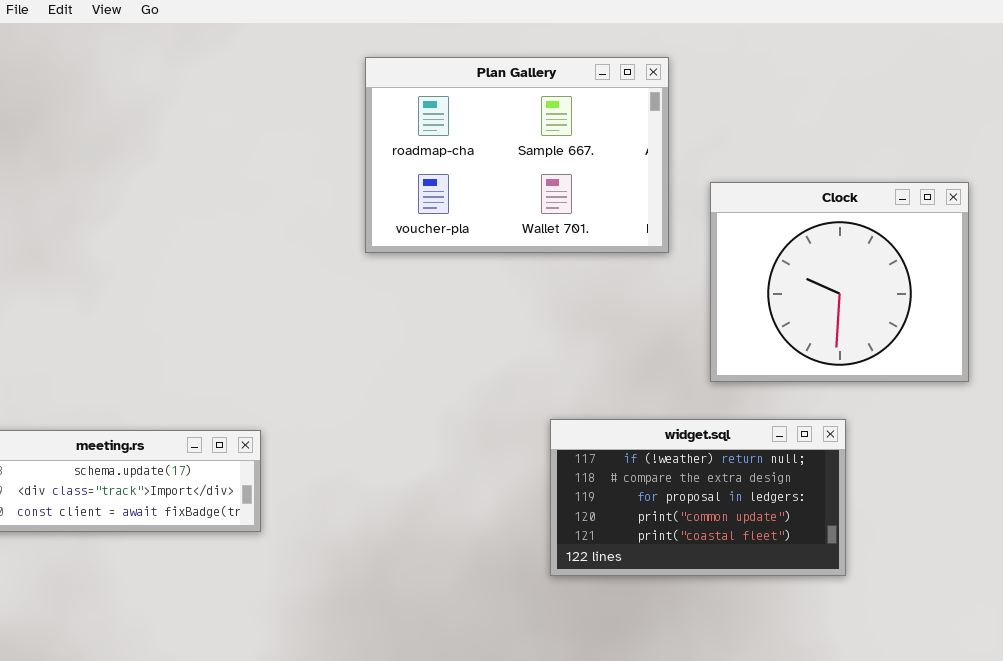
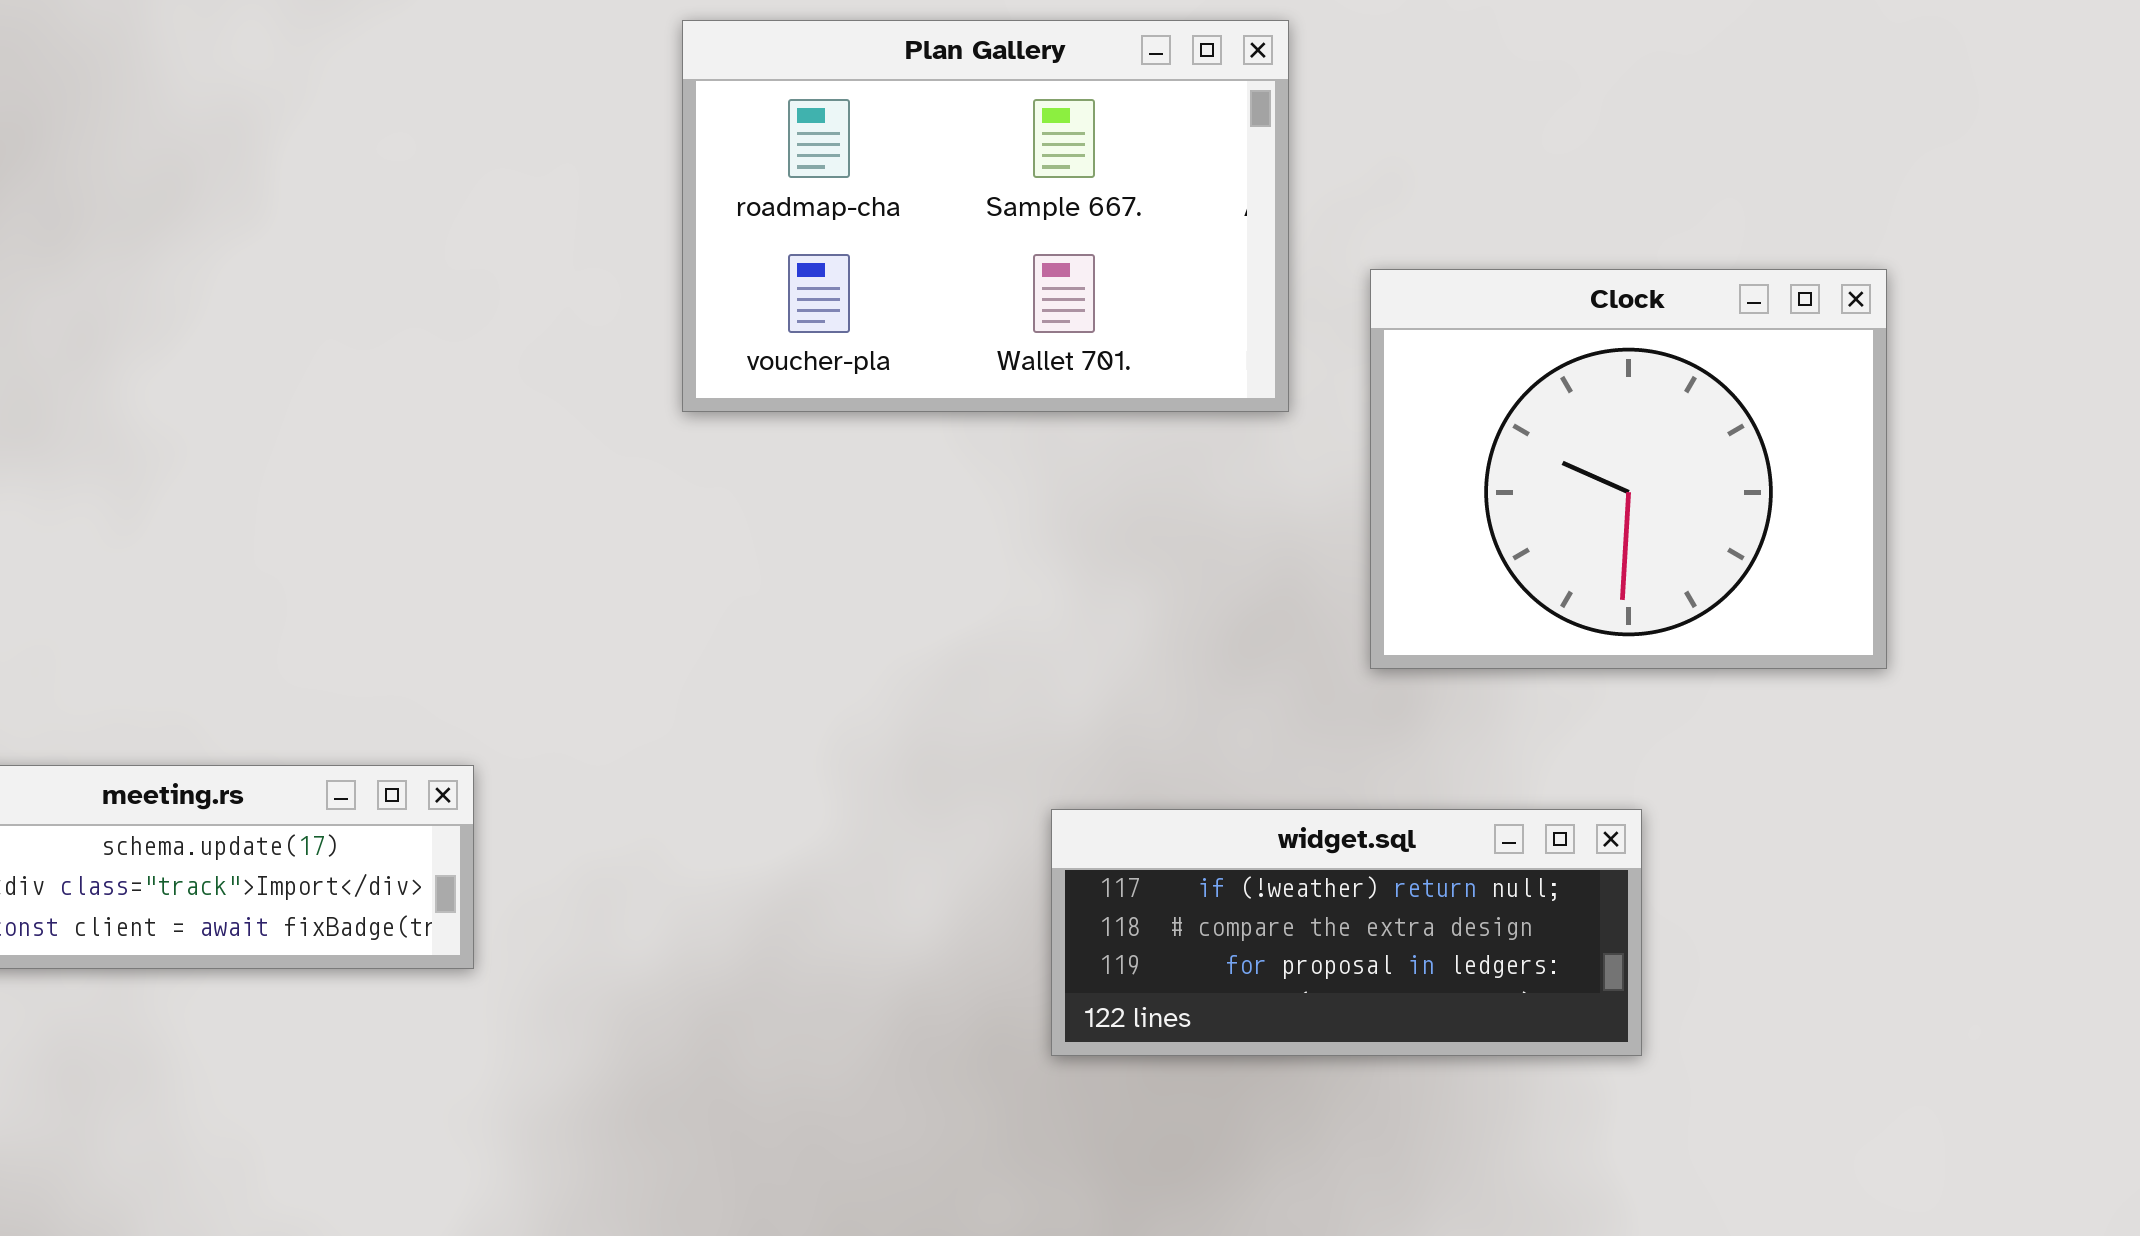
widget.sql: [550,419,846,576] -> [1051,809,1642,1056], resized

